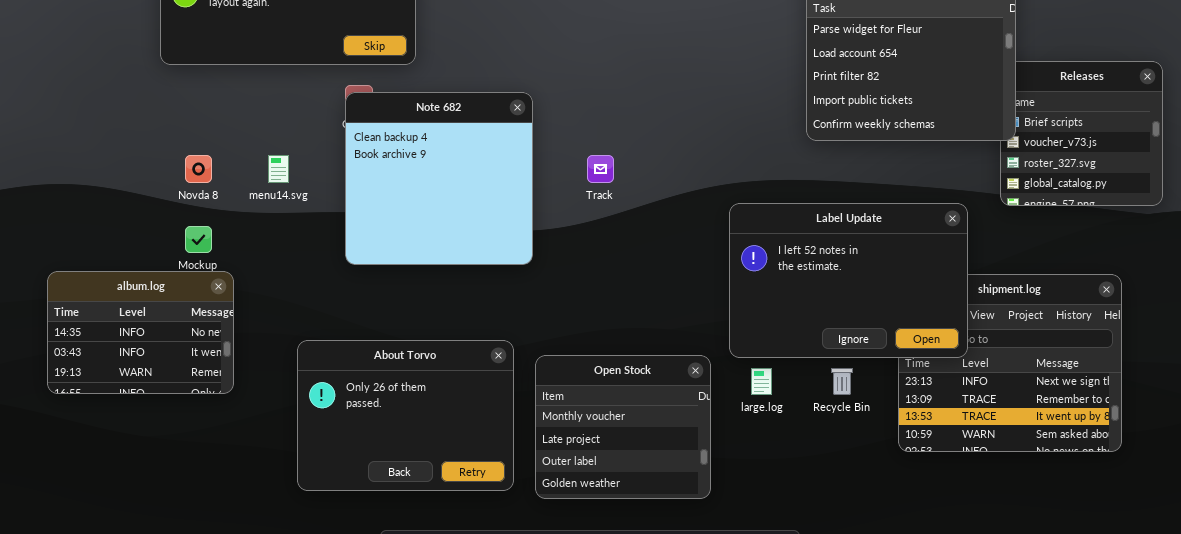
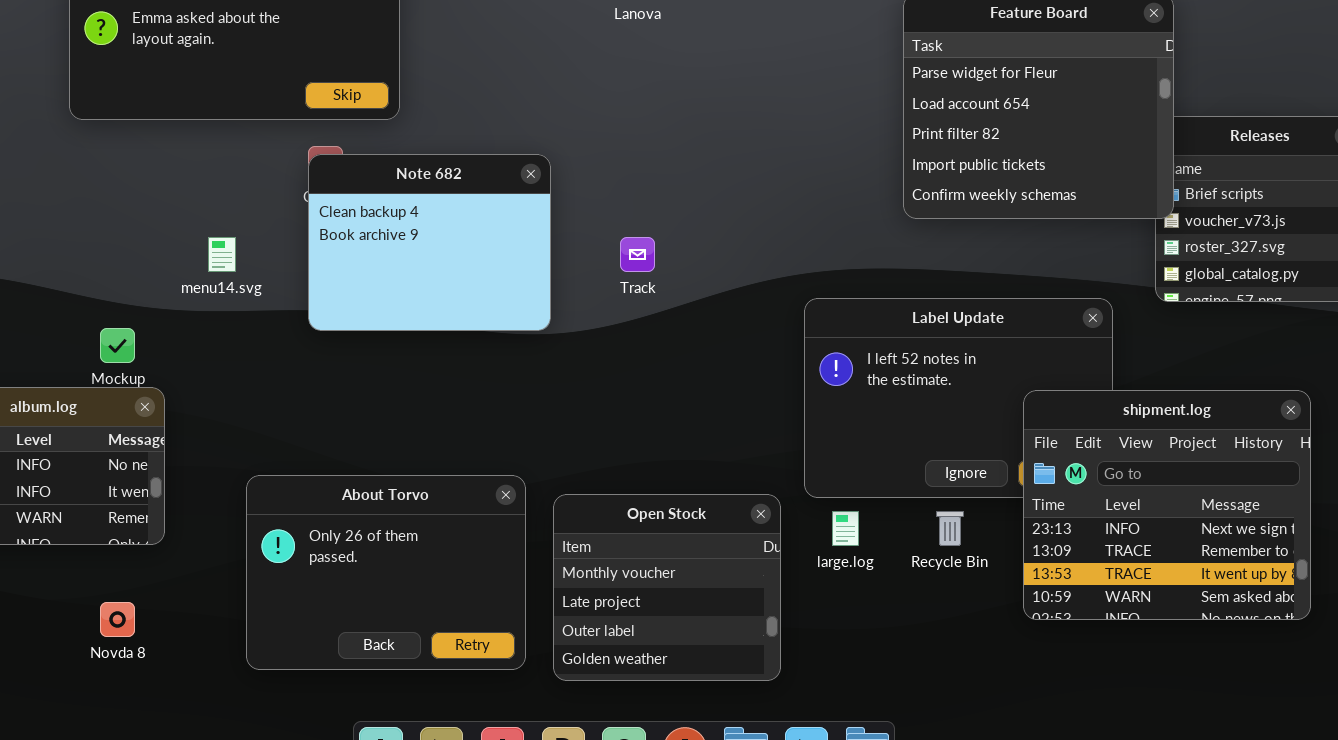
Note 682: [345,92,533,265] -> [308,154,551,331], resized
Novda 8: [185,155,212,183] -> [100,602,135,637], moved
shipment.log: [898,274,1122,452] -> [1023,390,1311,620], raised

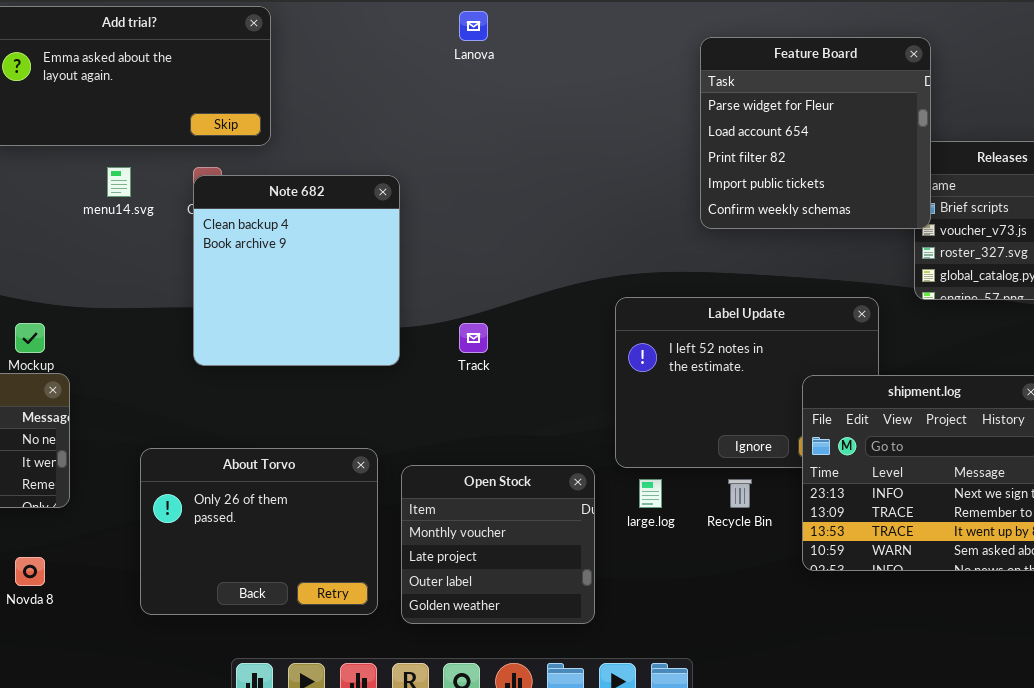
Note 682: [308,154,551,331] -> [193,175,400,366], resized
menu14.svg: [208,237,236,272] -> [107,167,131,197], moved
Track: [620,237,655,272] -> [459,323,488,353], moved

